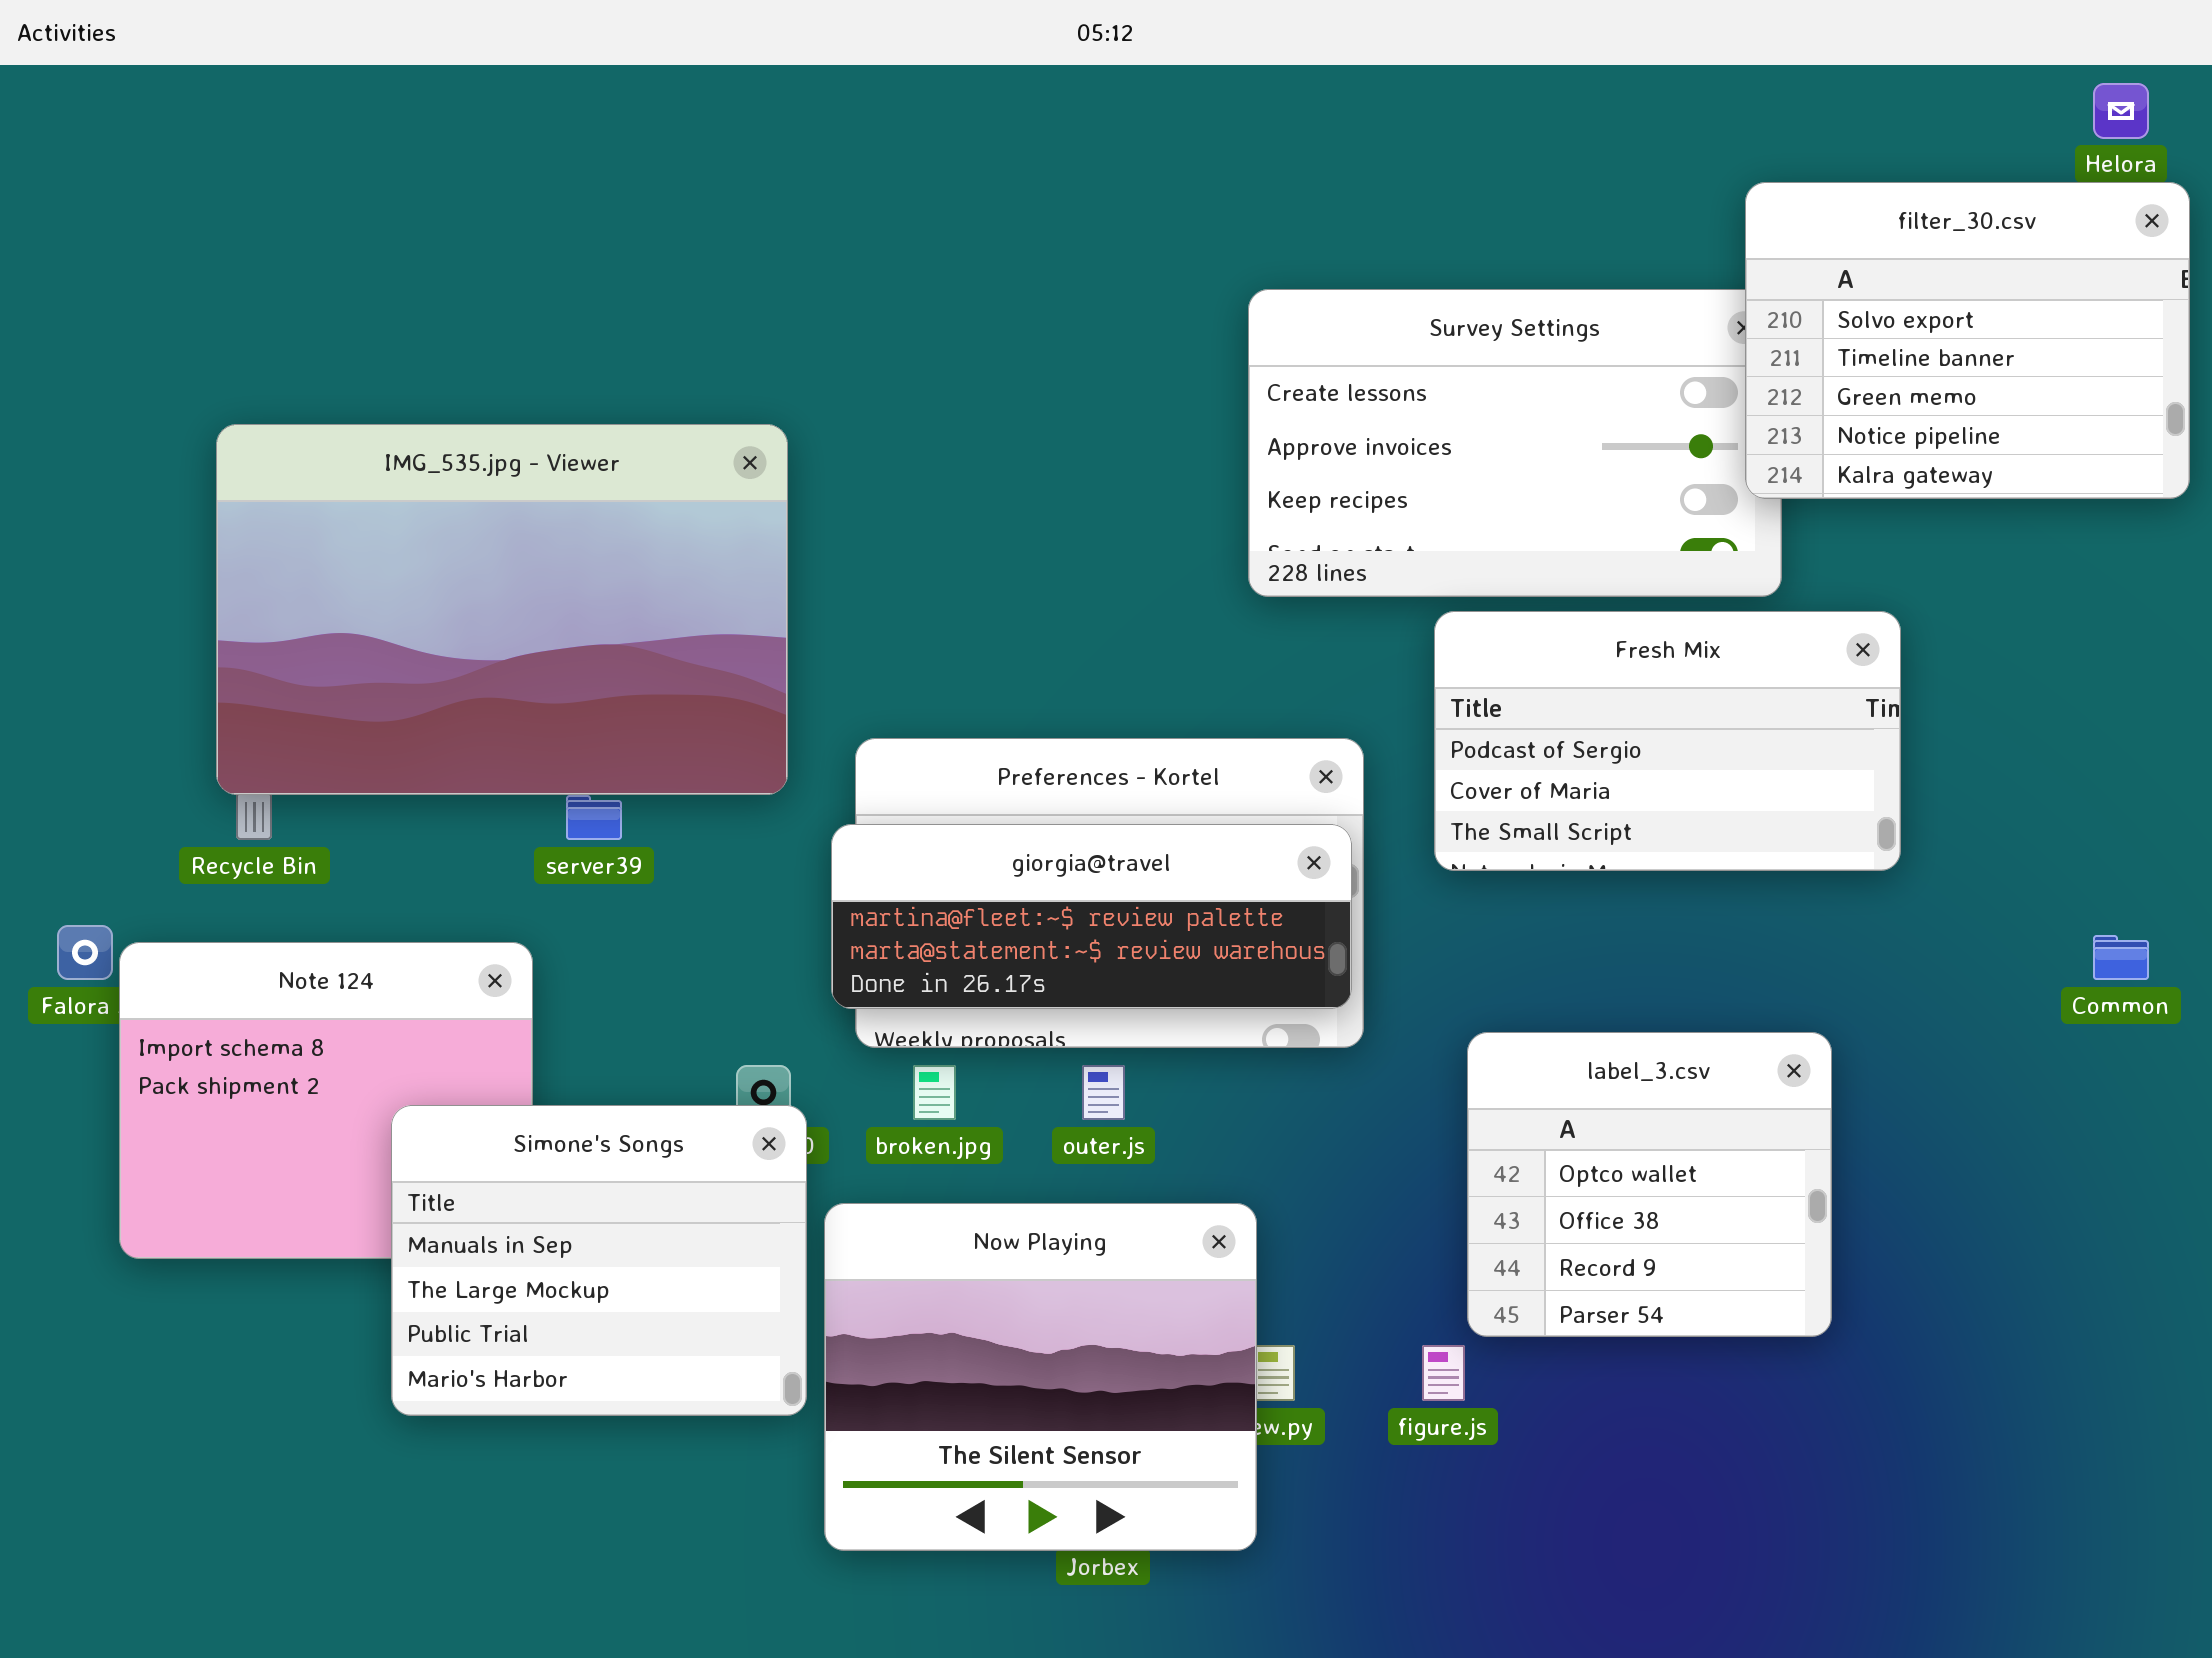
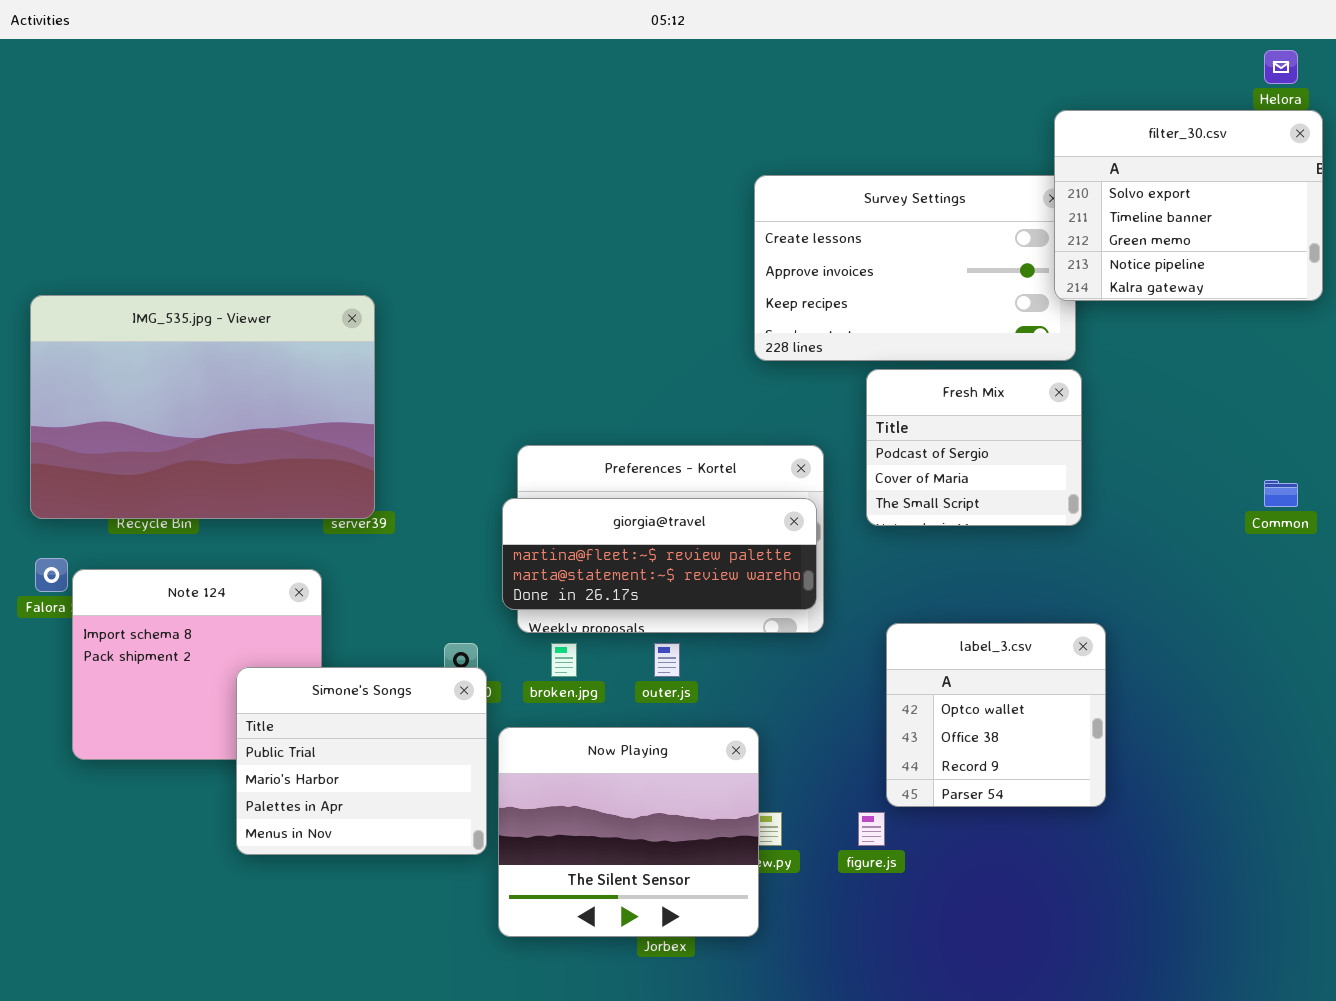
IMG_535.jpg - Viewer: [216,424,788,795] -> [30,295,375,519], moved
Fresh Mix: [1434,611,1901,871] -> [866,369,1082,526], resized
Common: [2093,935,2149,980] -> [1264,480,1298,507], moved
Simone's Songs: [391,1105,807,1416] -> [236,667,487,855], scrolled down 2 rows

